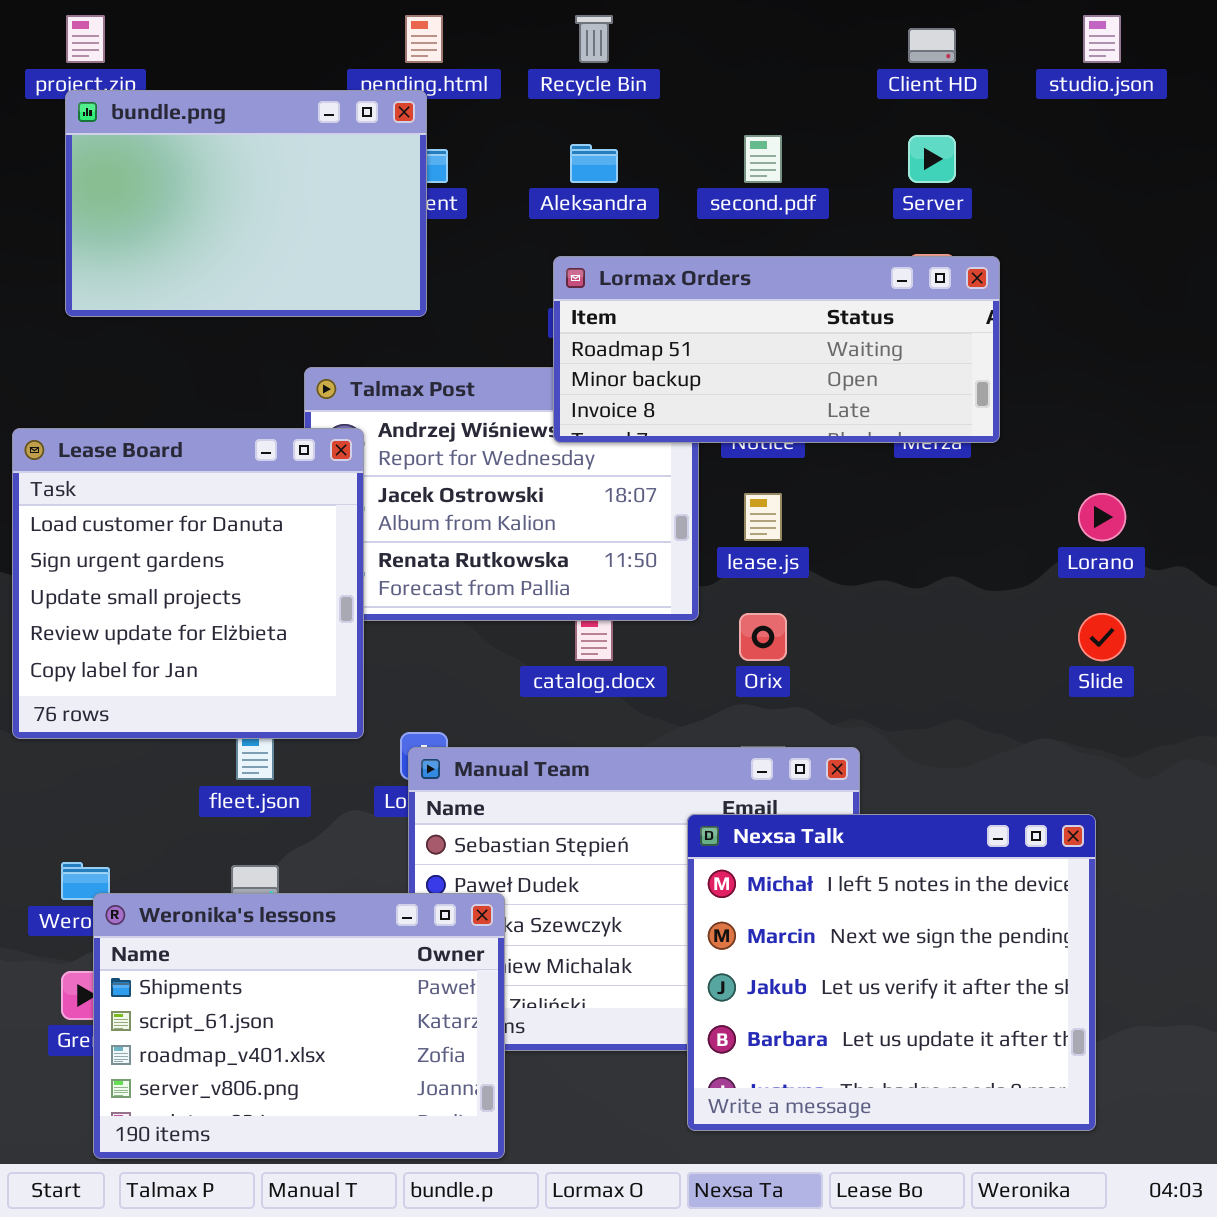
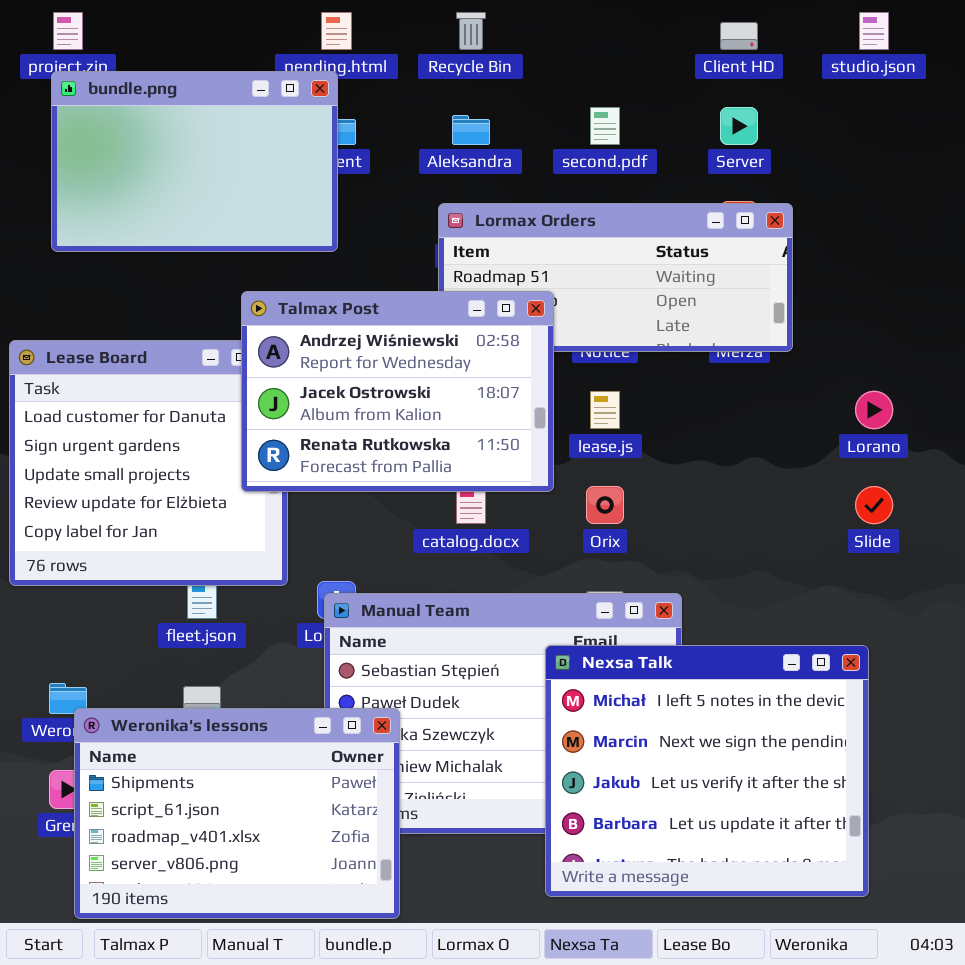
Talmax Post: [304,367,699,621] -> [241,291,554,492], raised

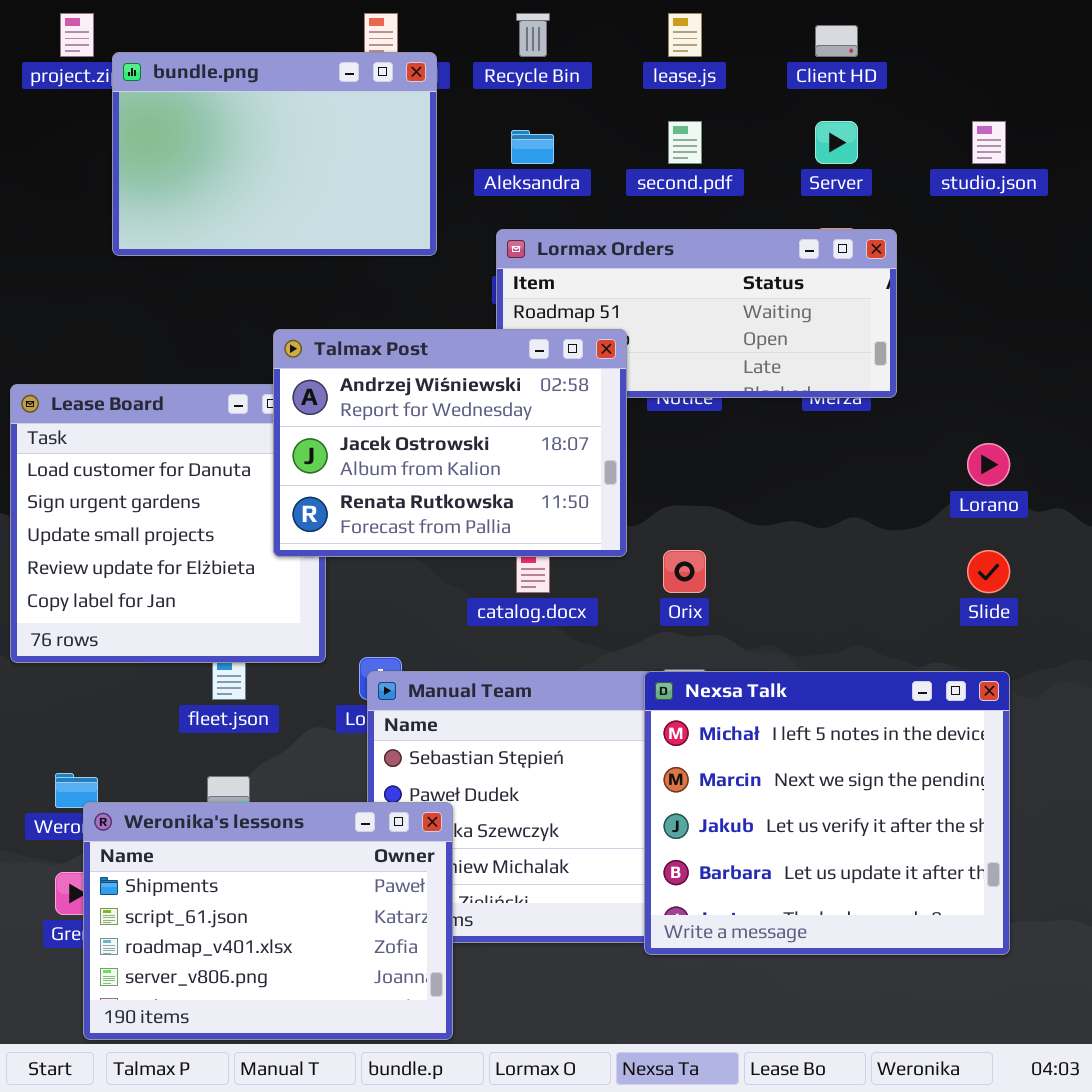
studio.json: [859,12,889,50] -> [972,121,1006,164], moved
bundle.png: [51,71,338,252] -> [112,52,437,256], moved
lease.js: [590,391,620,429] -> [668,13,702,57], moved
Nexsa Talk: [545,645,869,897] -> [644,671,1010,955], moved

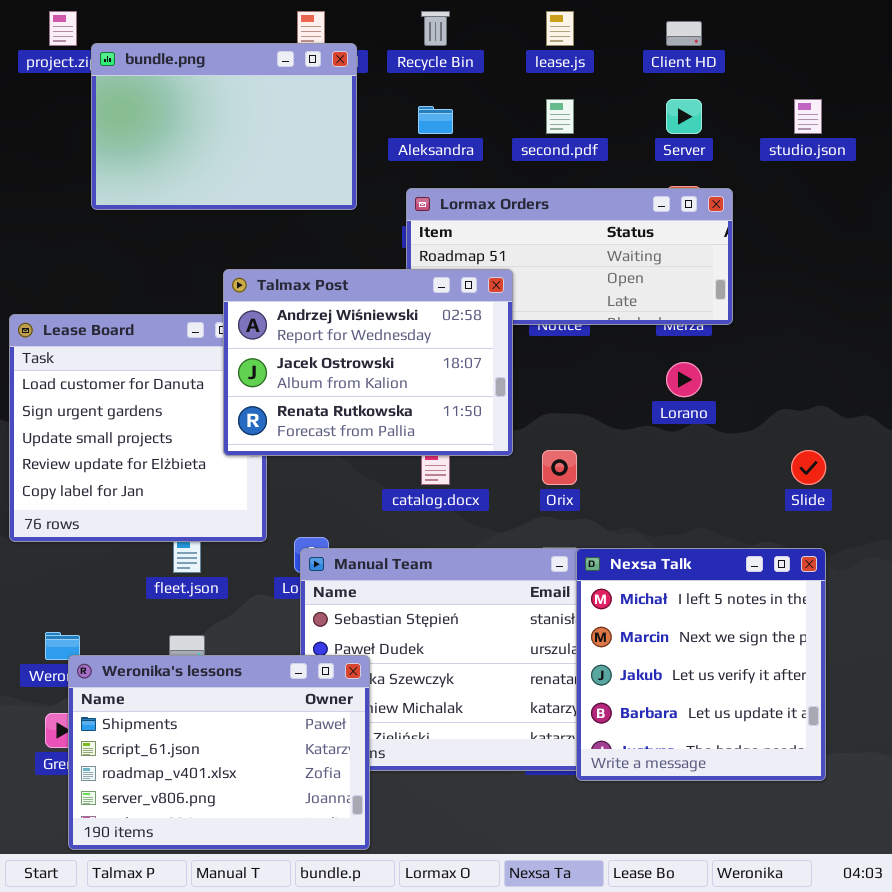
Lorano: [967,443,1010,486] -> [666,362,702,397], moved
Nexsa Talk: [644,671,1010,955] -> [576,548,826,781], resized

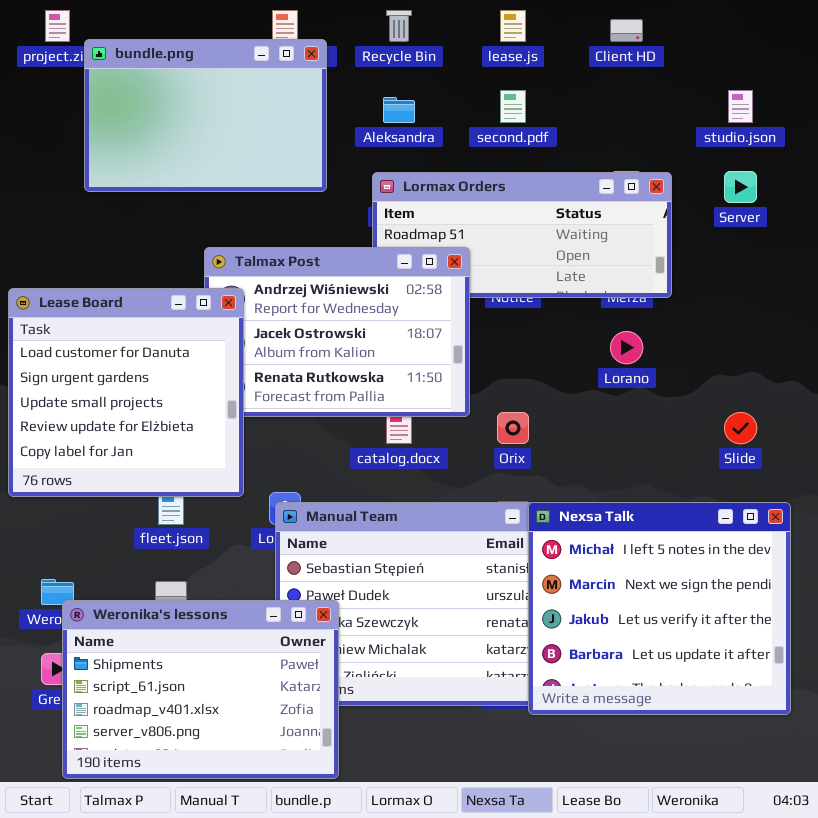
Server: [666,99,702,134] -> [724,171,757,203], moved
Lease Board: [9,314,267,542] -> [8,288,244,497], raised
Nexsa Talk: [576,548,826,781] -> [528,502,791,715], resized

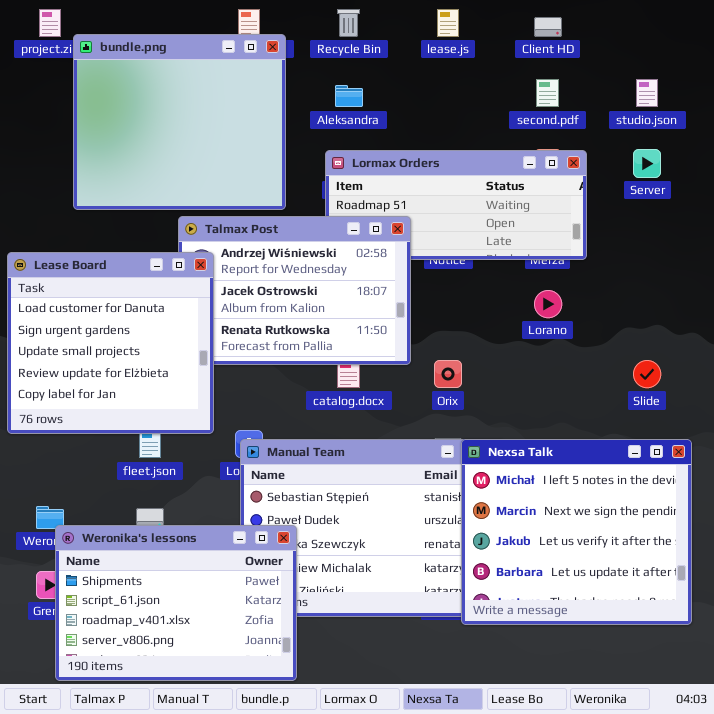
bundle.png: [84,39,327,192] -> [73,34,286,210], resized
second.pdf: [500,90,526,123] -> [536,79,559,107], moved

